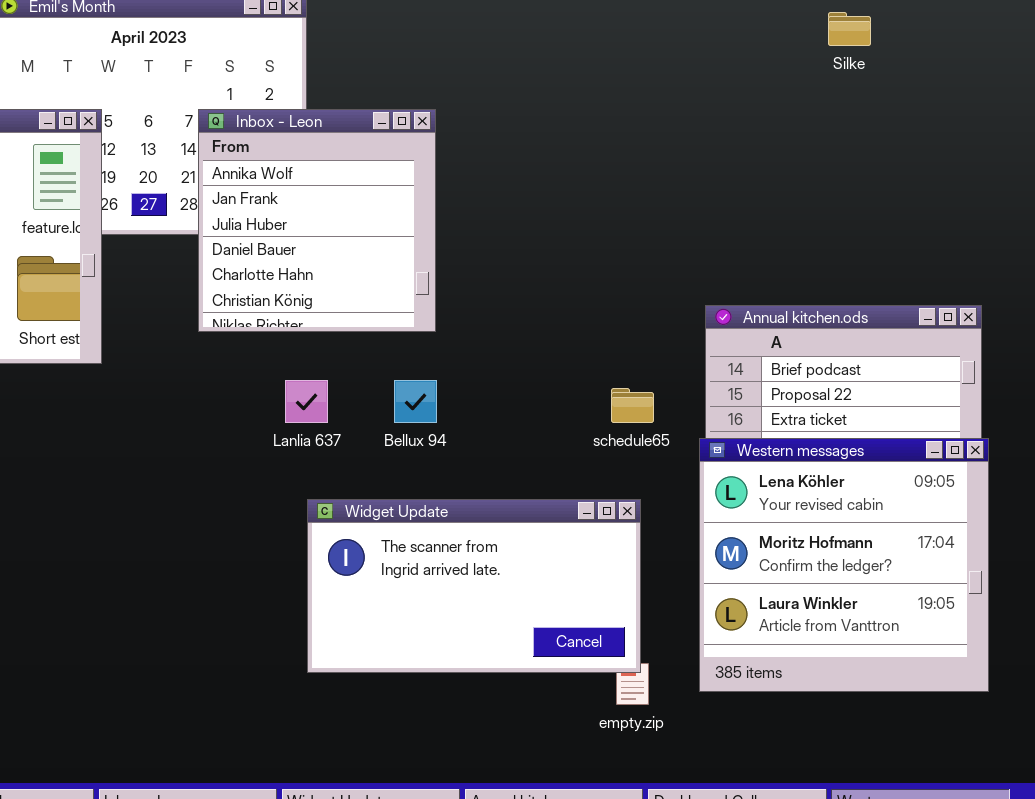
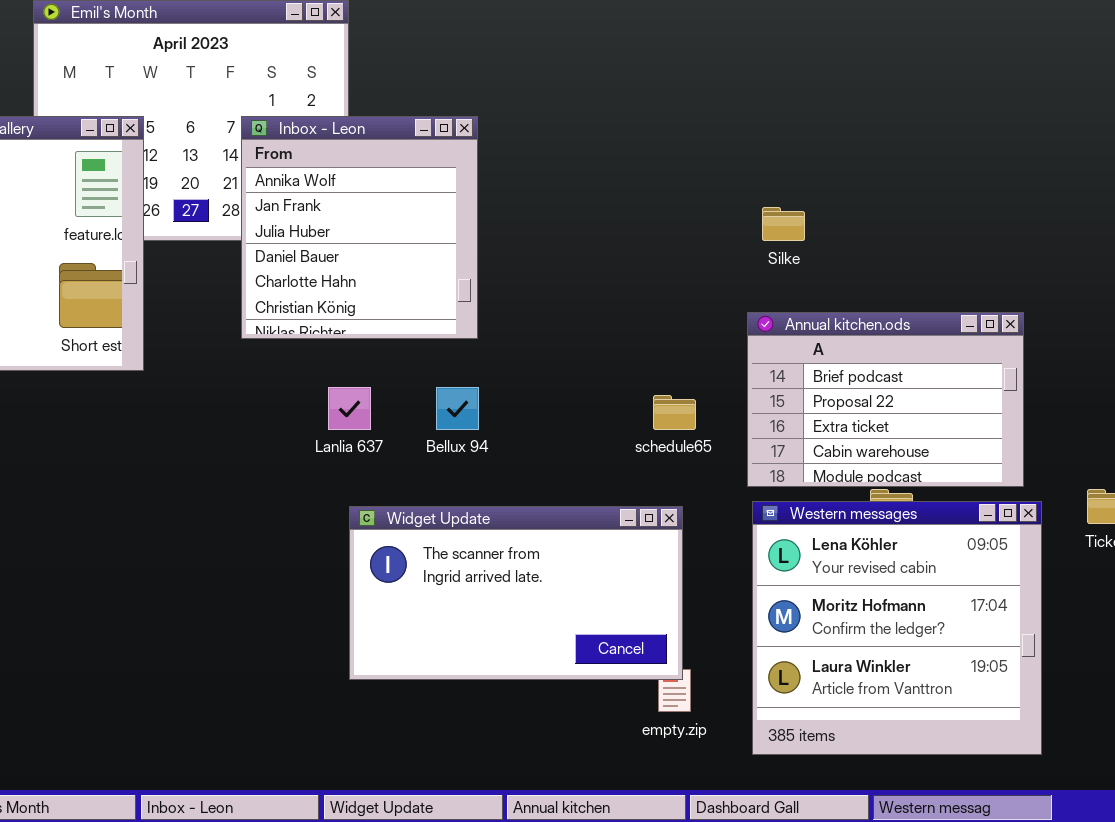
Silke: [828,12,871,46] -> [762,207,805,241], moved
Western messages: [699,438,989,692] -> [752,501,1042,755], moved

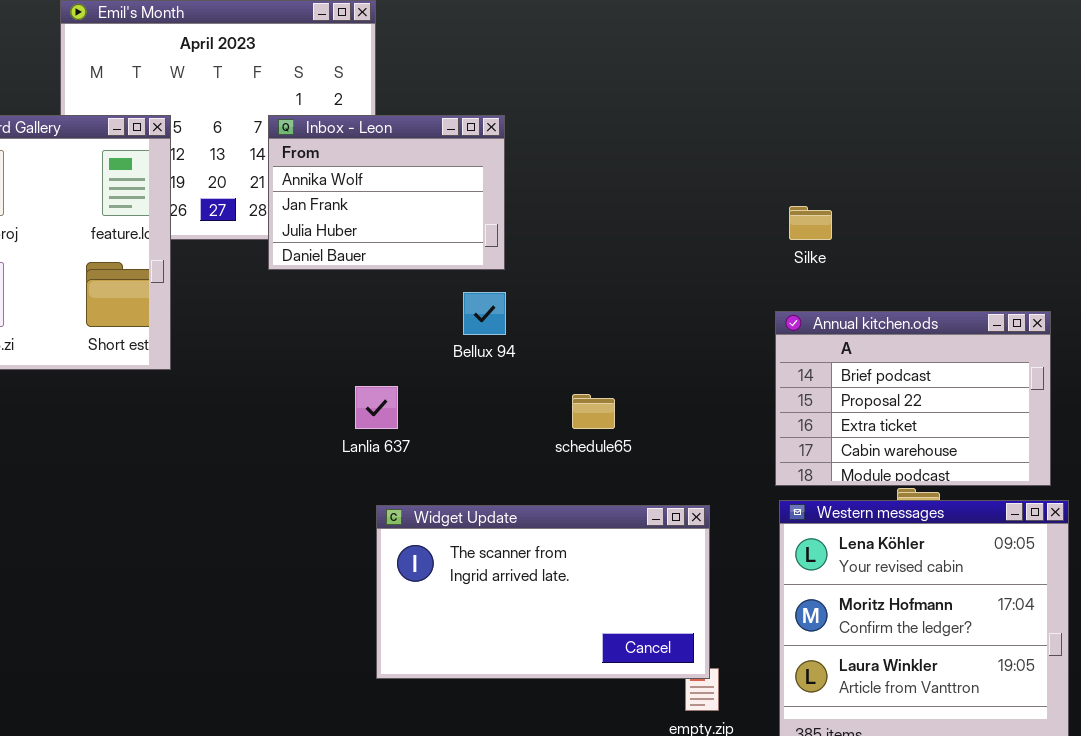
Inbox - Leon: [241,116,478,339] -> [268,115,505,270], resized
Bellux 94: [436,387,479,430] -> [463,292,506,335], moved
schedule65: [653,395,696,430] -> [572,394,615,429], moved

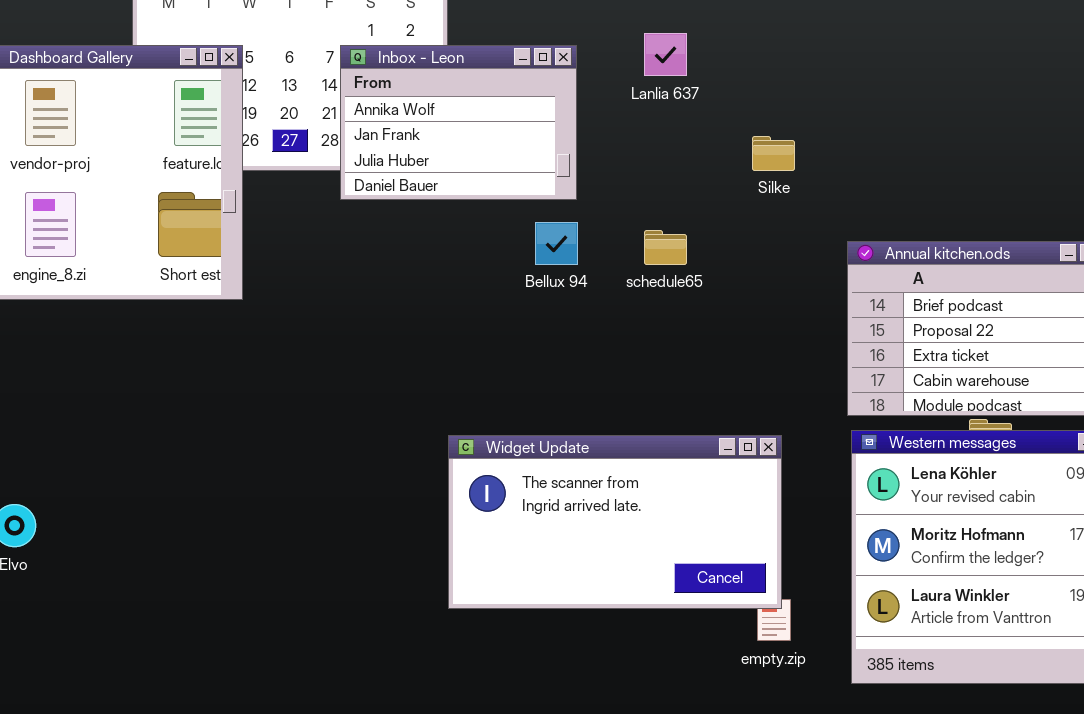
Silke: [789,206,832,240] -> [752,136,795,171], moved
Lanlia 637: [355,386,398,429] -> [644,33,687,76], moved
schedule65: [572,394,615,429] -> [644,230,687,265], moved

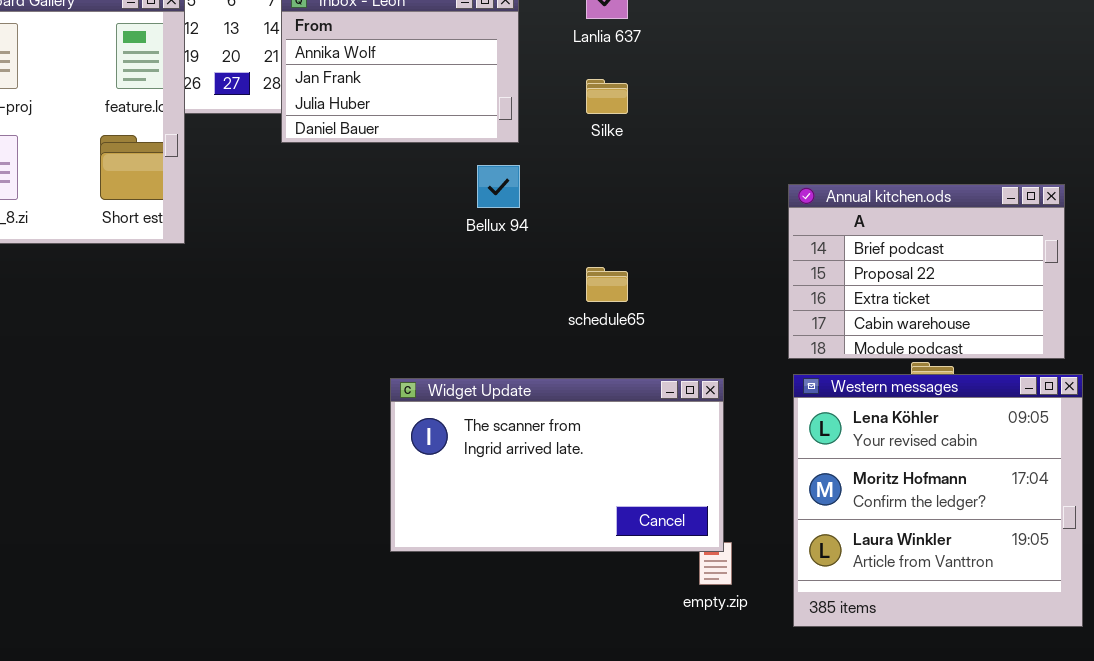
Silke: [752,136,795,171] -> [586,79,628,114], moved
schedule65: [644,230,687,265] -> [586,267,628,302], moved

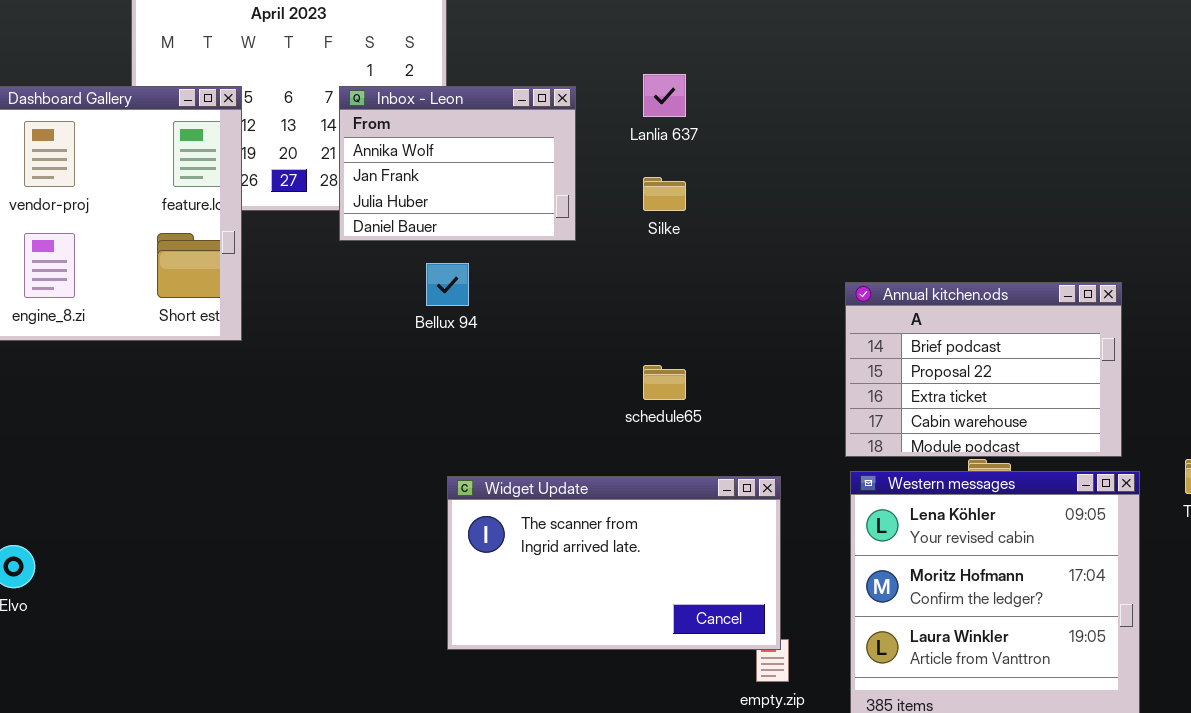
Bellux 94: [477,165,520,208] -> [426,263,469,306], moved

